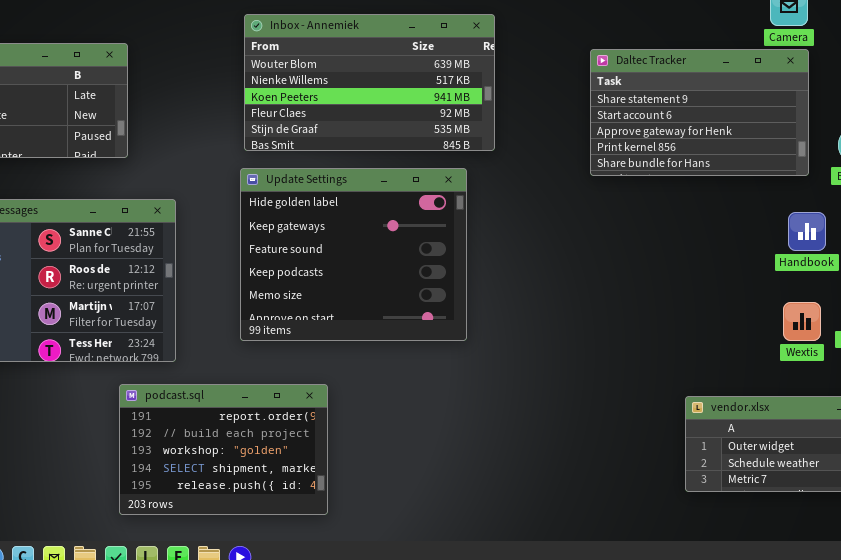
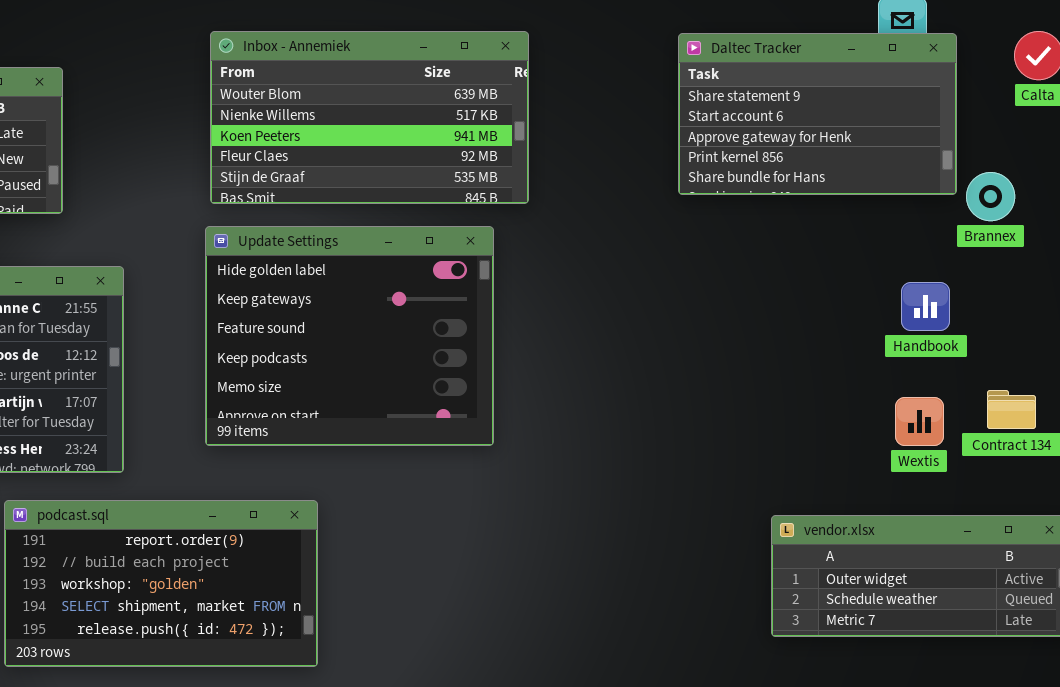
Daltec Tracker: [590,49,809,176] -> [678,33,957,195], moved
podcast.sql: [119,384,328,515] -> [4,500,318,667], resized

